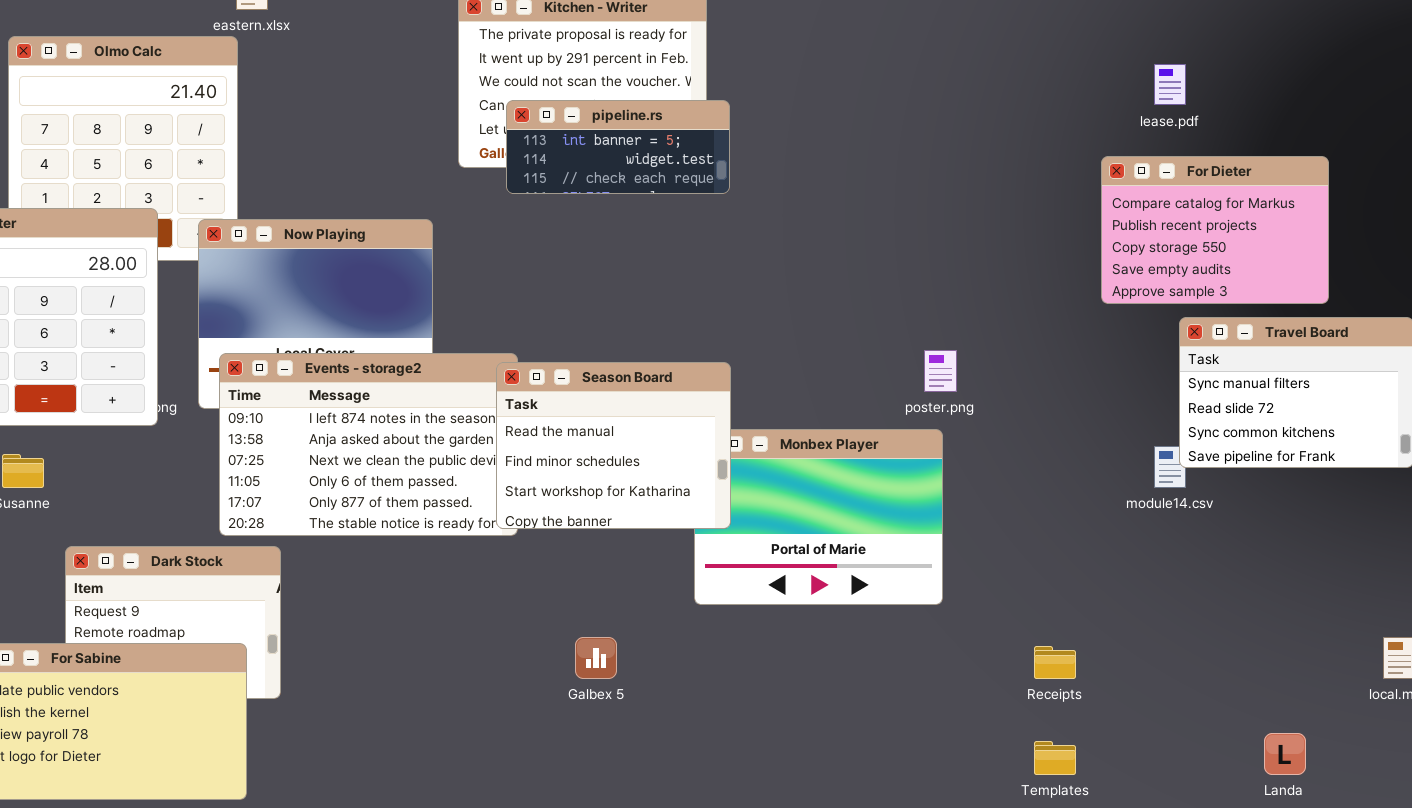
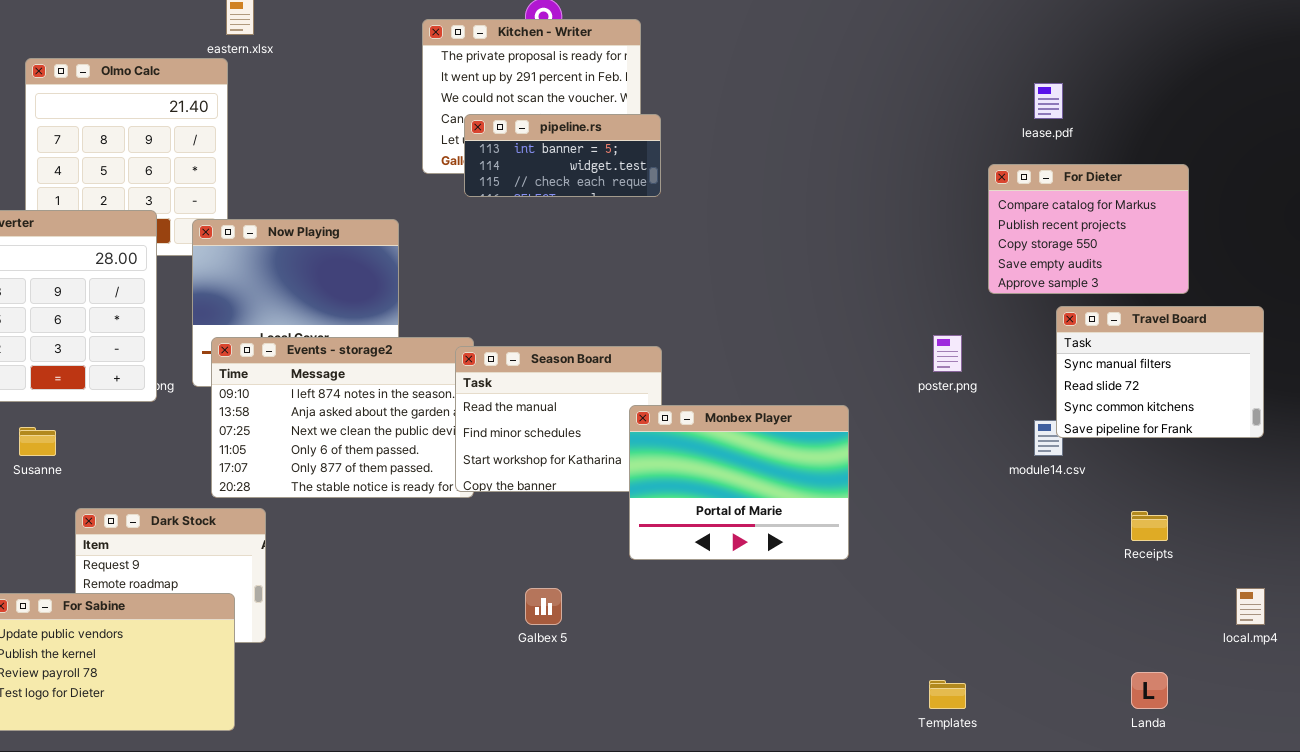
poster.png: [924,350,957,392] -> [933,335,962,372], moved
Monbex Player: [694,429,943,605] -> [629,405,849,560], raised
Receipts: [1034,646,1076,679] -> [1131,511,1168,541], moved

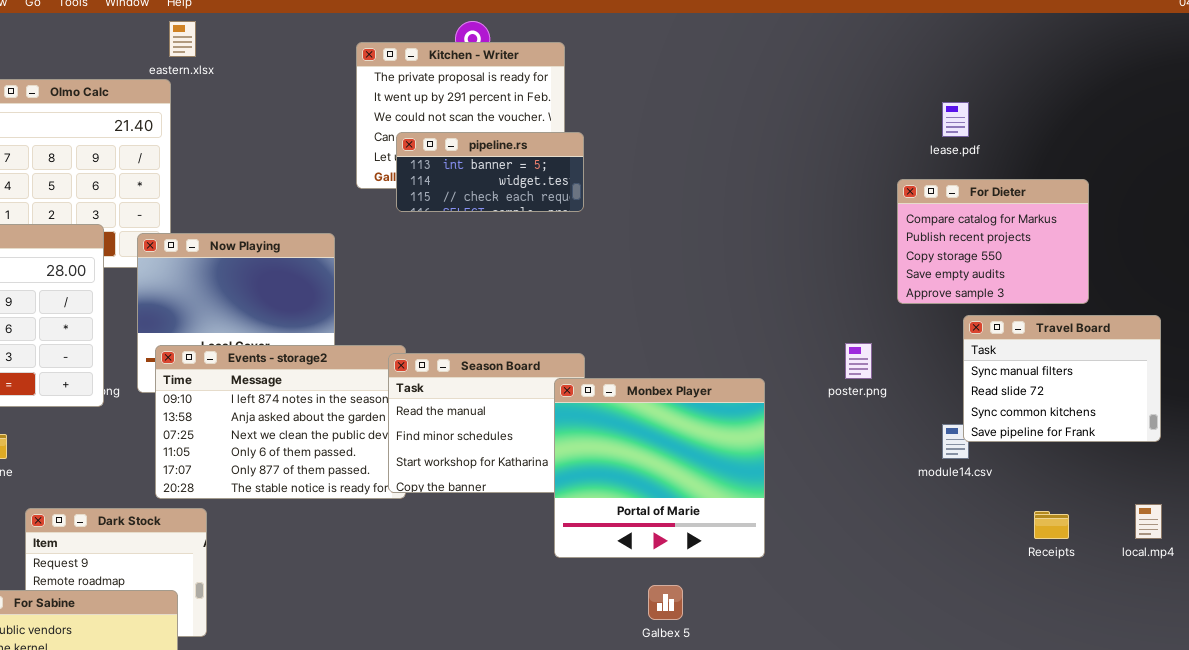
Monbex Player: [629,405,849,560] -> [554,378,765,558], resized
Galbex 5: [525,588,562,625] -> [648,585,683,620], moved
local.mp4: [1236,588,1265,625] -> [1135,504,1162,539], moved

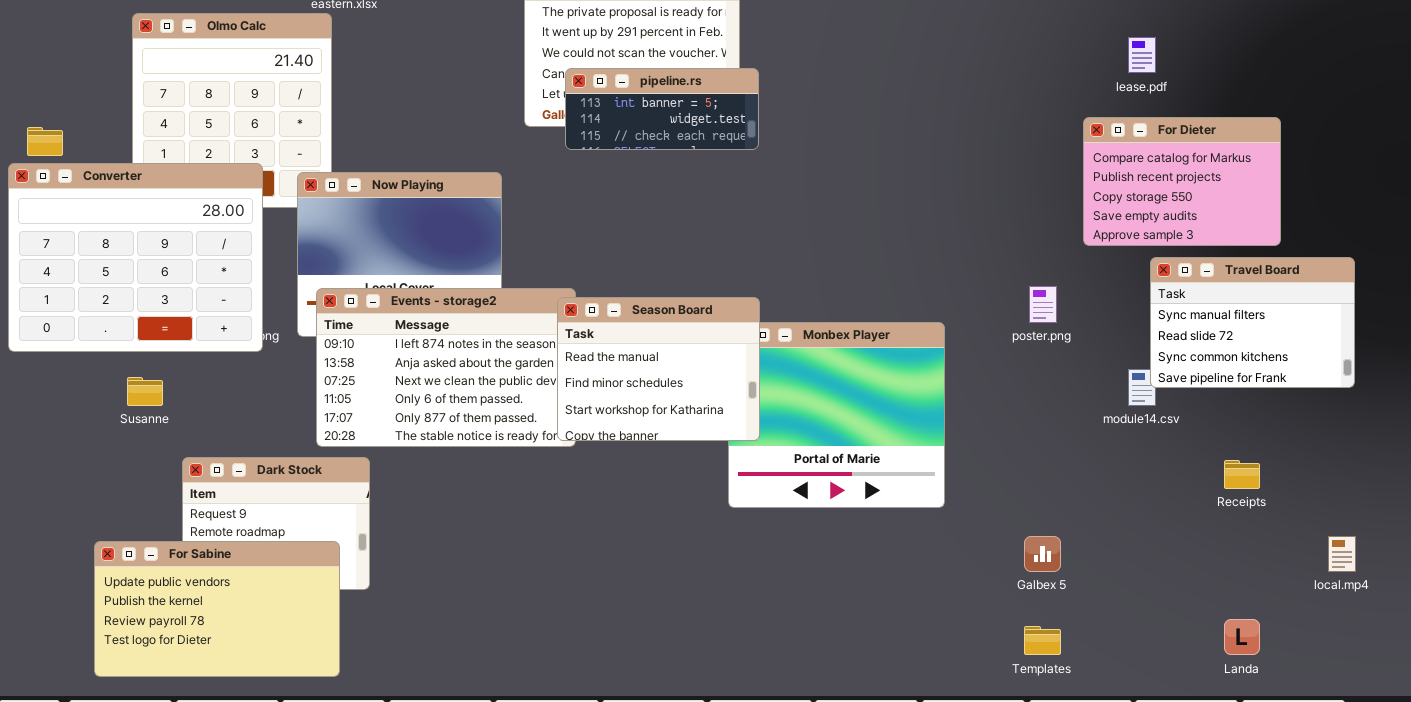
Season Board: [388,353,585,493] -> [557,297,760,441], raised
local.mp4: [1135,504,1162,539] -> [1328,536,1356,572], moved
Galbex 5: [648,585,683,620] -> [1024,536,1061,572], moved

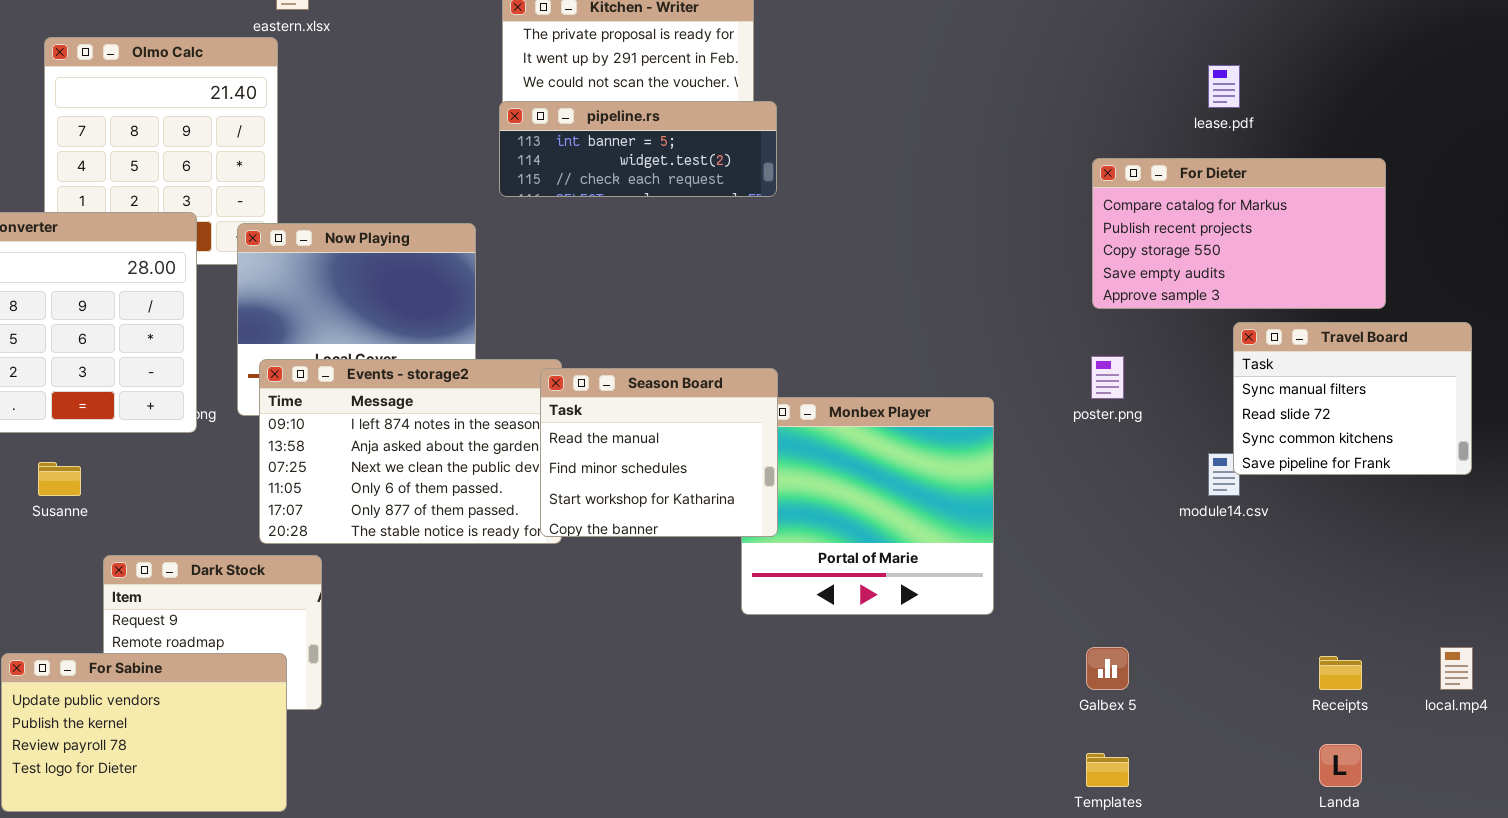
pipeline.rs: [565,68,759,150] -> [499,101,777,197], resized
For Dieter: [1083,117,1281,246] -> [1092,158,1386,309], resized
Receipts: [1224,460,1260,489] -> [1319,656,1362,690], moved

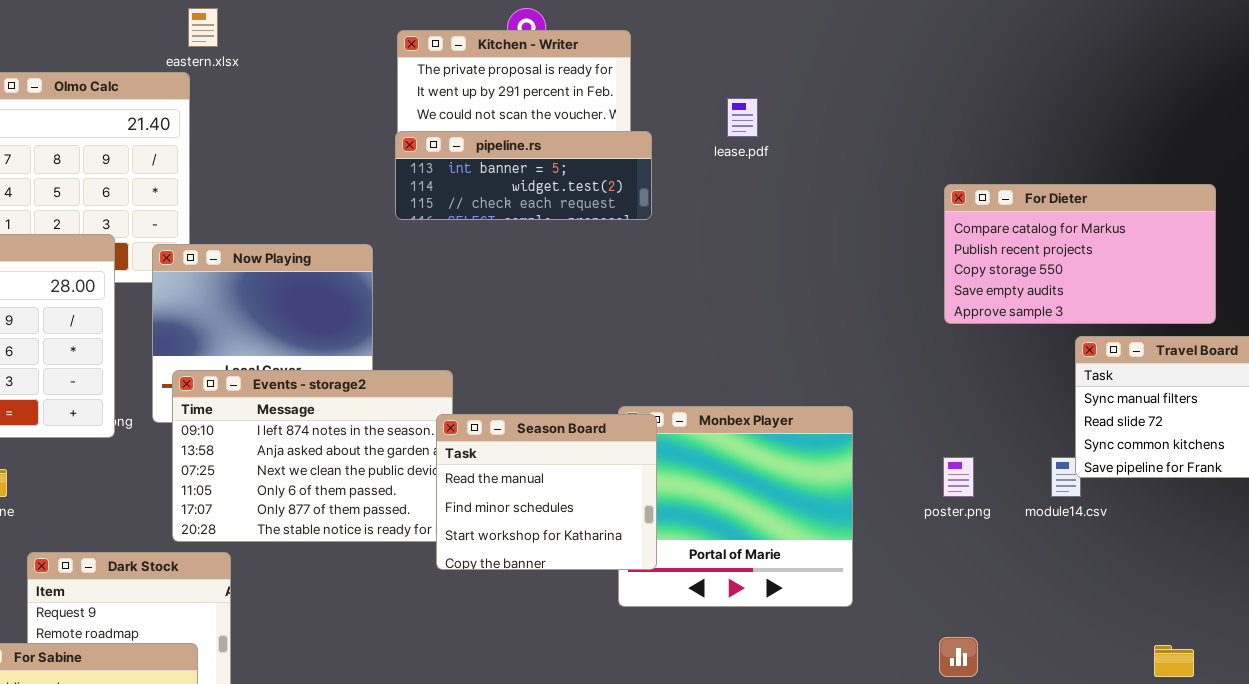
lease.pdf: [1208,65,1240,108] -> [727,98,758,137], moved
poster.png: [1091,356,1124,399] -> [943,457,974,497], moved
Season Board: [540,368,778,537] -> [436,414,657,570], moved

